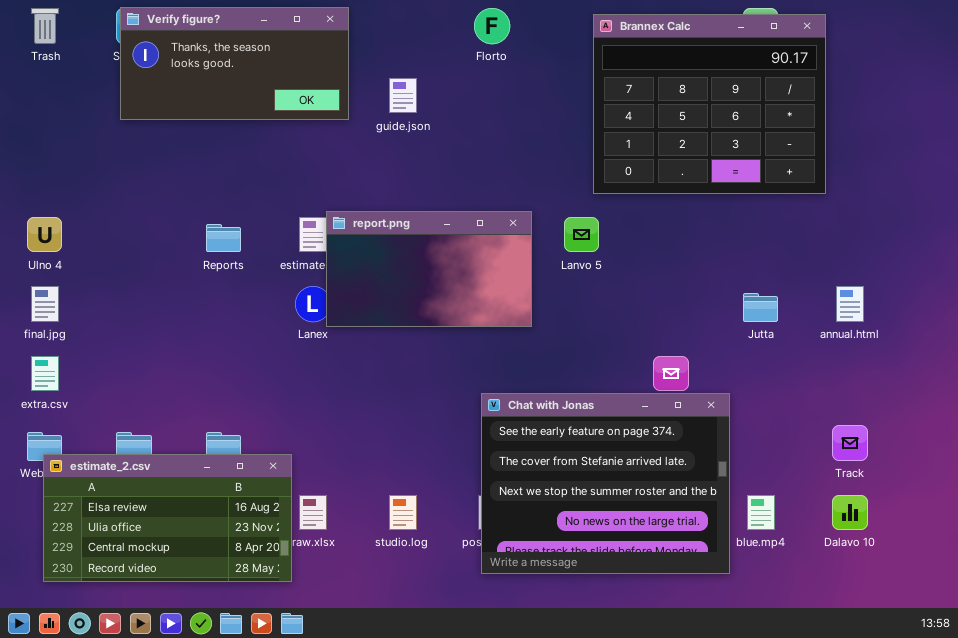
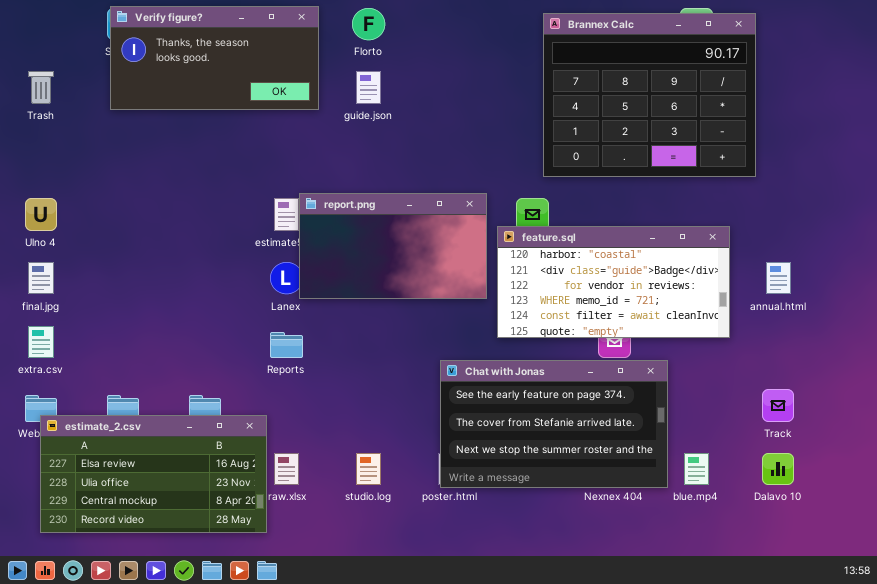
Trash: [31,8,59,44] -> [28,71,54,104], moved
Florto: [474,8,510,44] -> [352,8,385,40], moved
Reports: [206,224,241,252] -> [270,332,303,358], moved
feature.sql: none -> [497,226,730,338], opened
Chat with Jonas: [481,393,730,574] -> [440,360,668,488], resized

